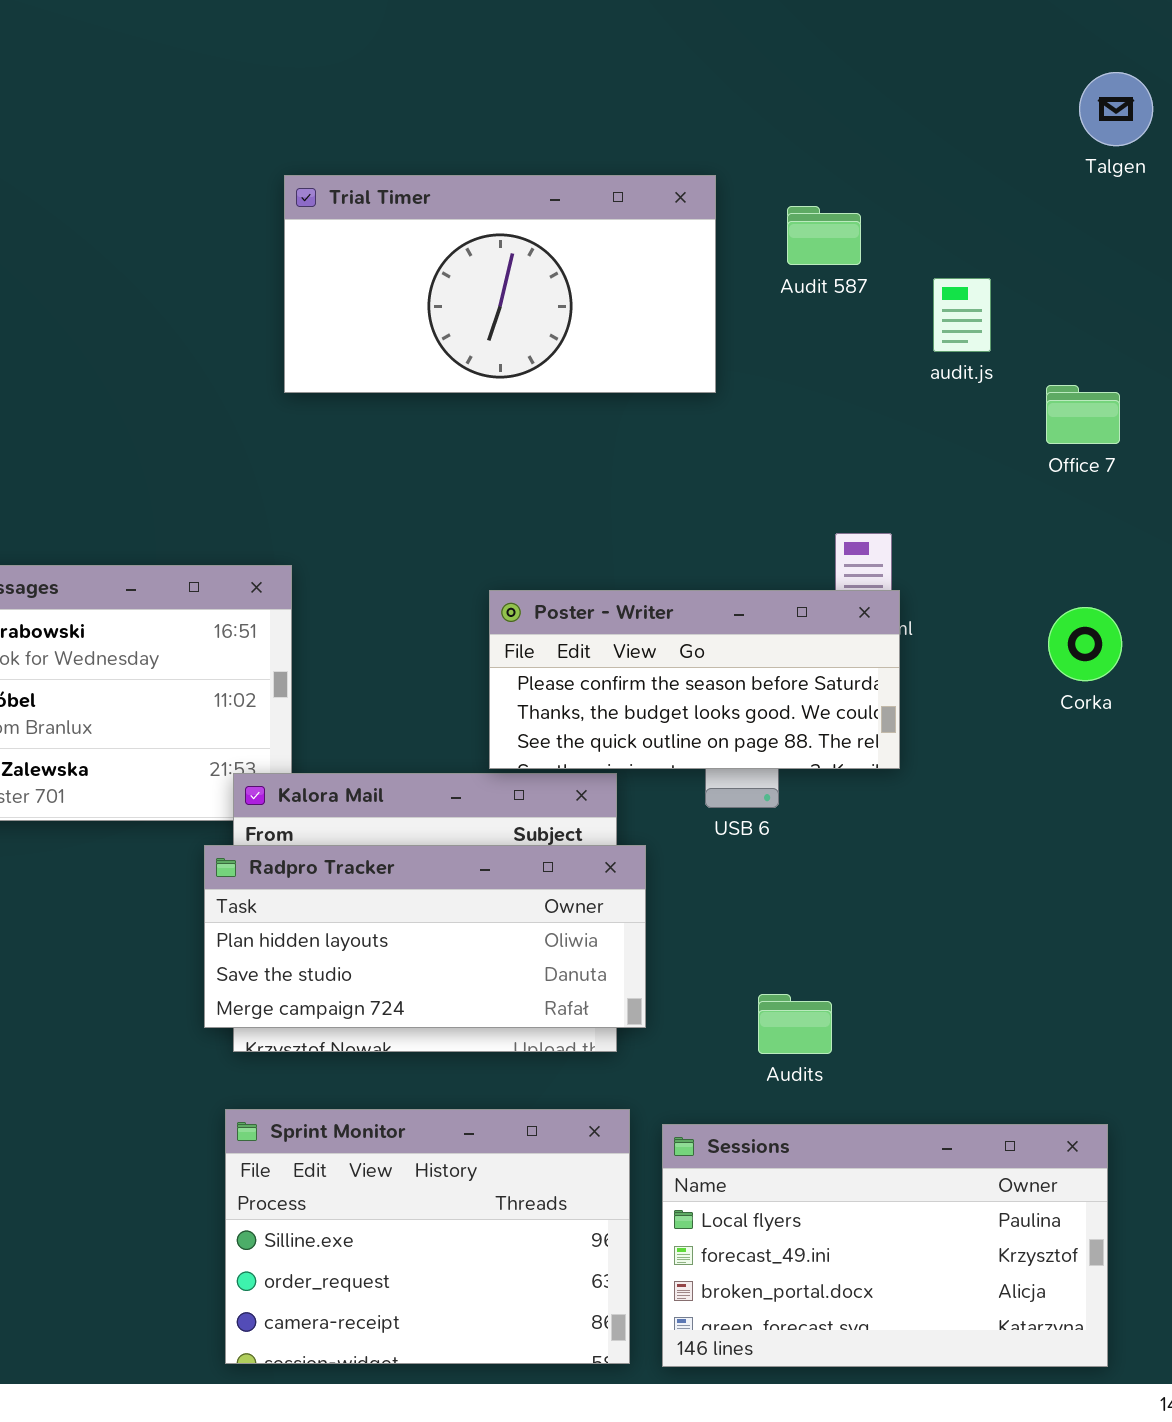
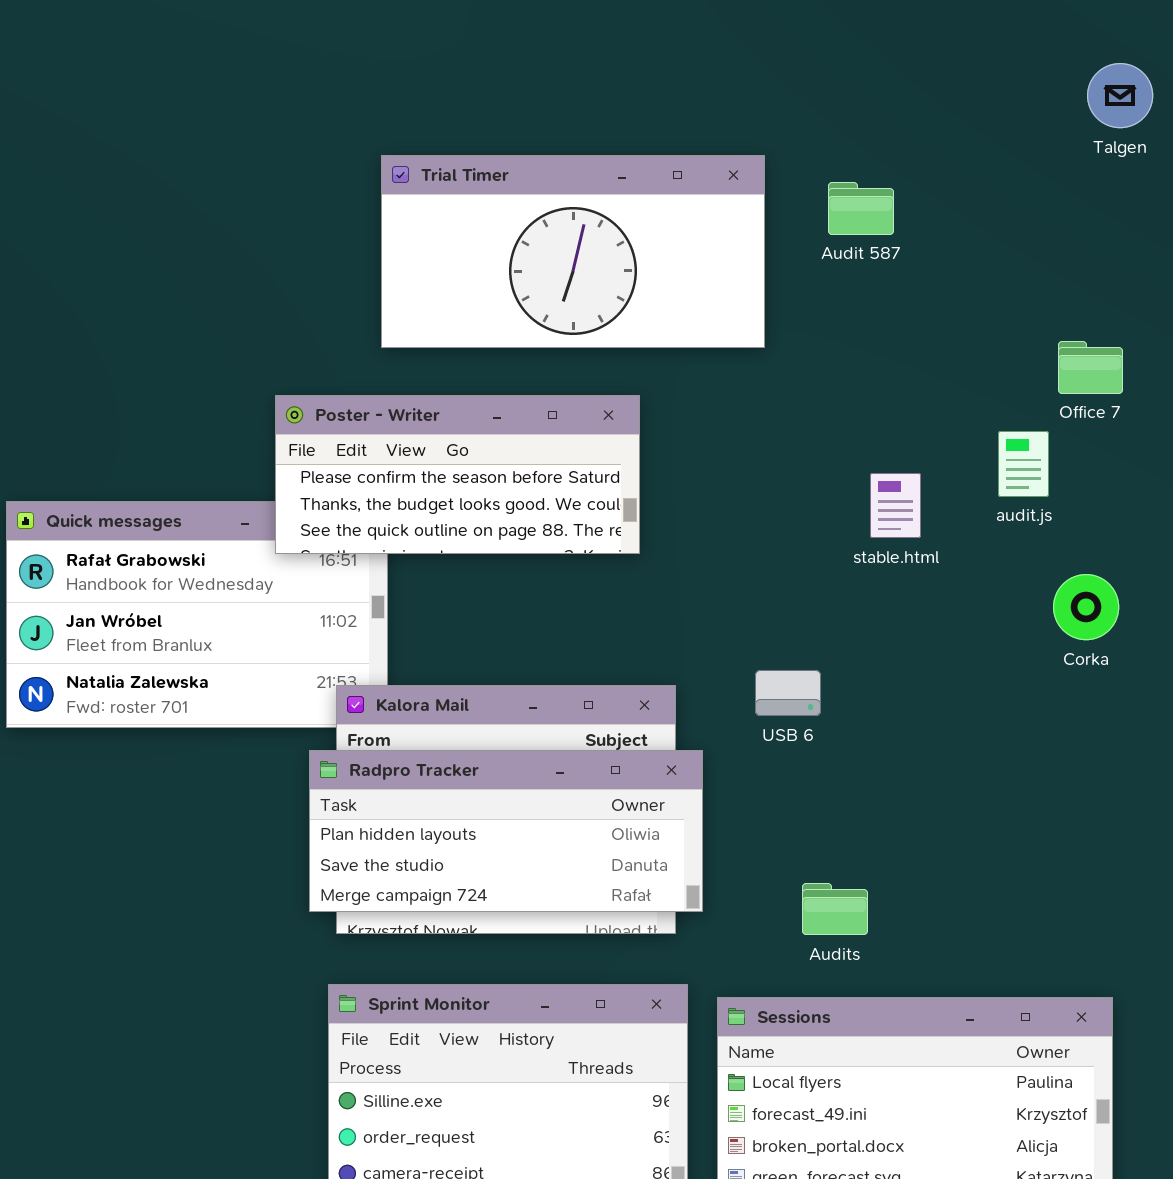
audit.js: [933,278,991,352] -> [998,431,1049,497], moved
Poster - Writer: [489,590,900,769] -> [275,395,640,554], moved
Corka: [1048,607,1122,681] -> [1053,574,1119,640], moved

